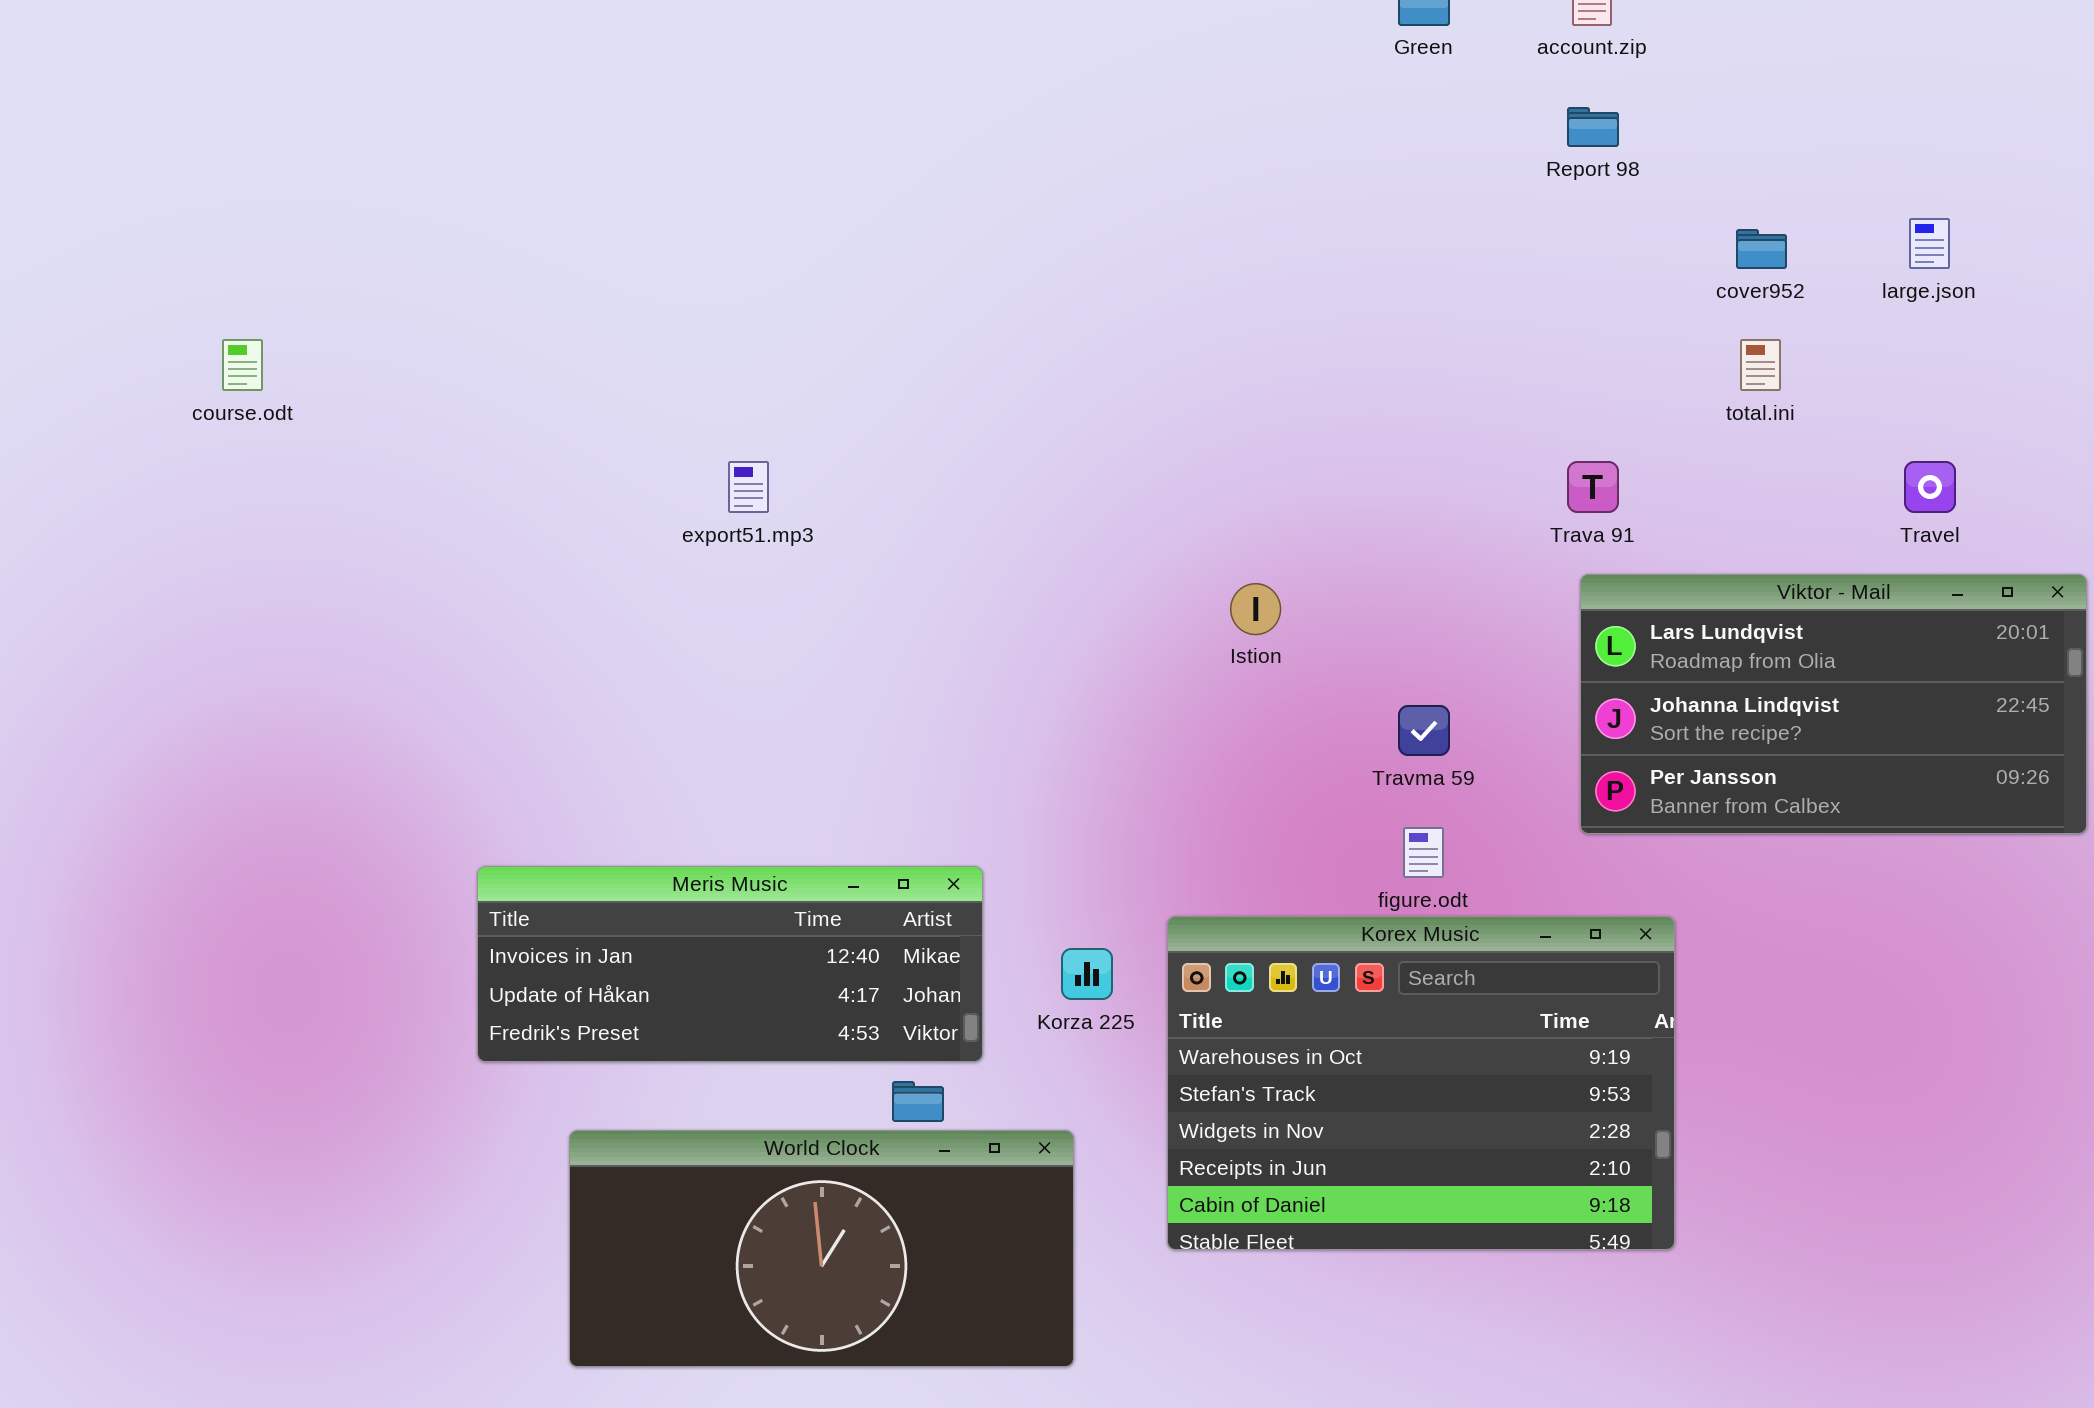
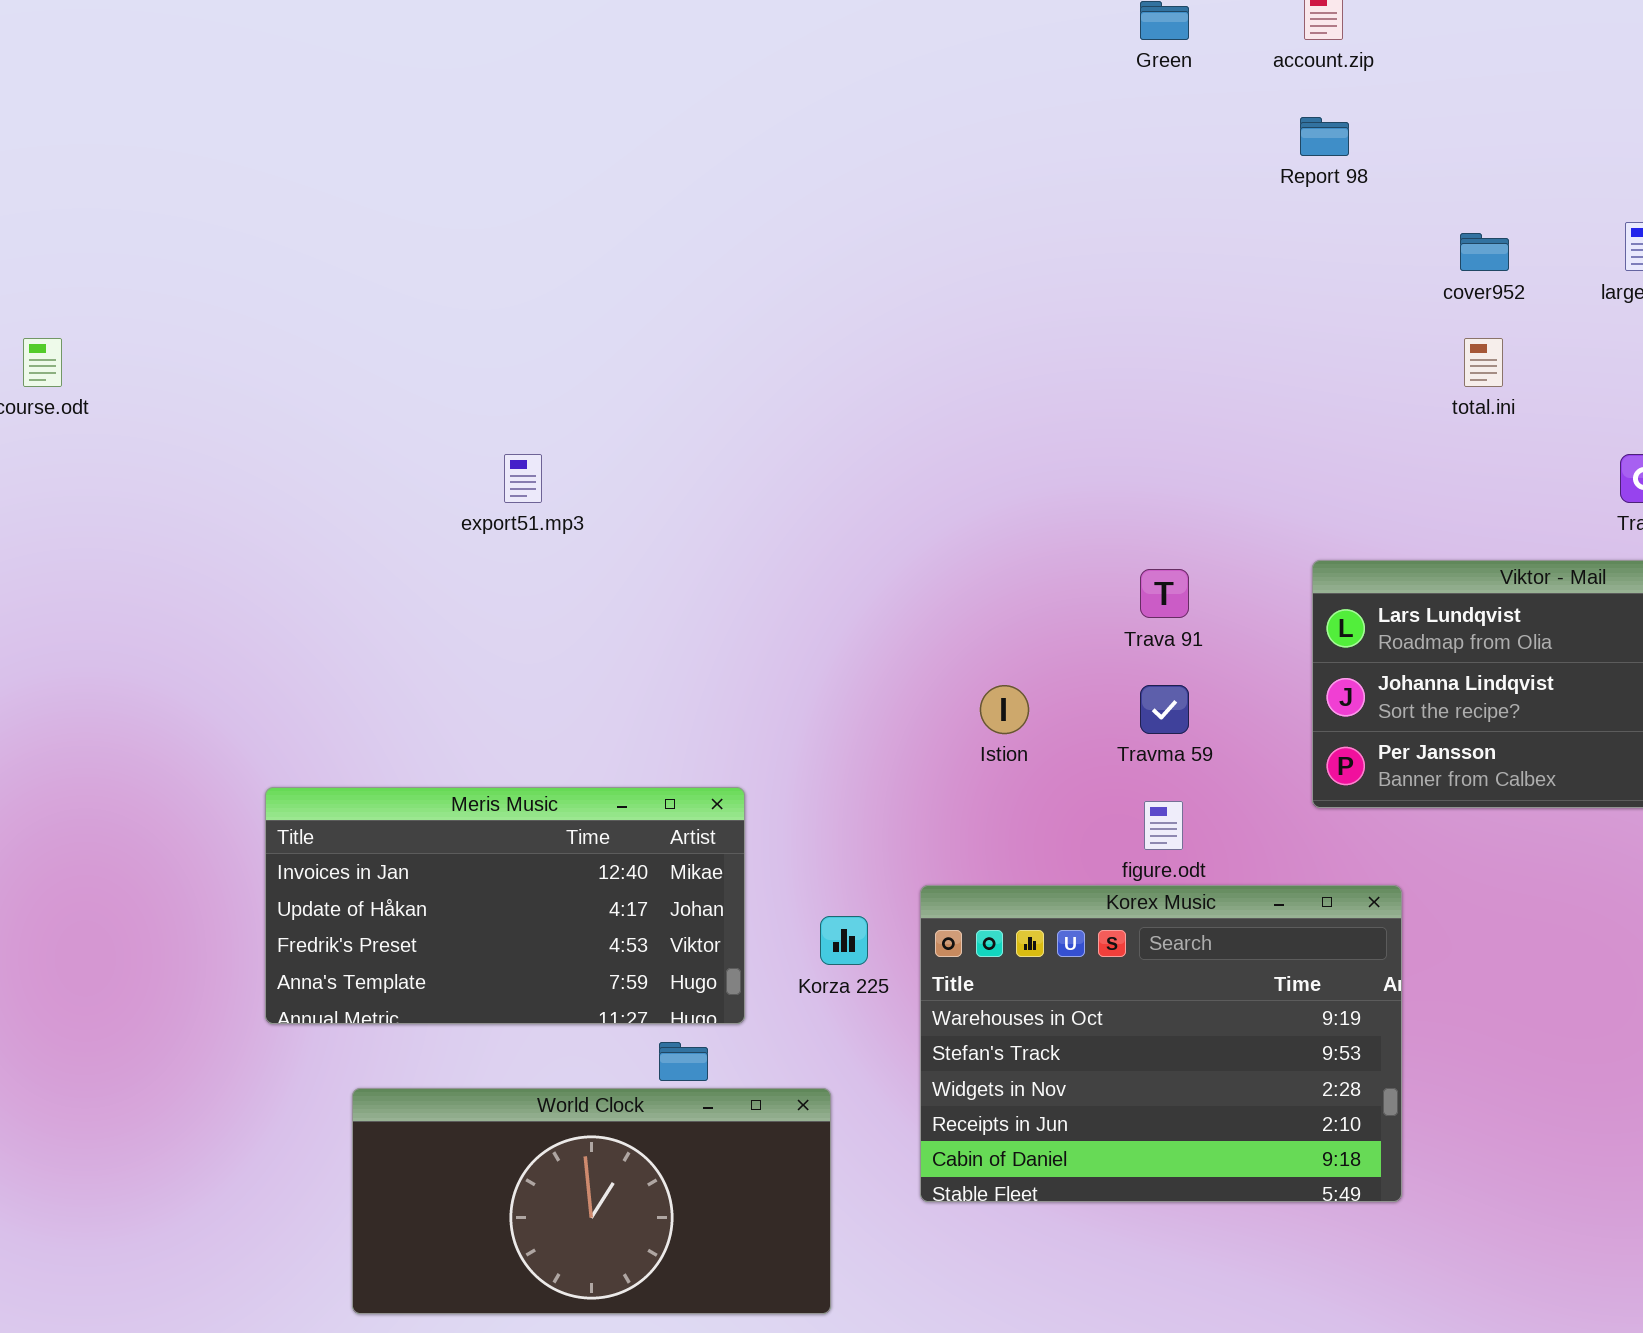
Trava 91: [1567,461,1619,513] -> [1140,569,1189,618], moved
Istion: [1230,583,1281,635] -> [980,685,1029,734], moved
Meris Music: [477,866,983,1062] -> [265,787,745,1024], resized

